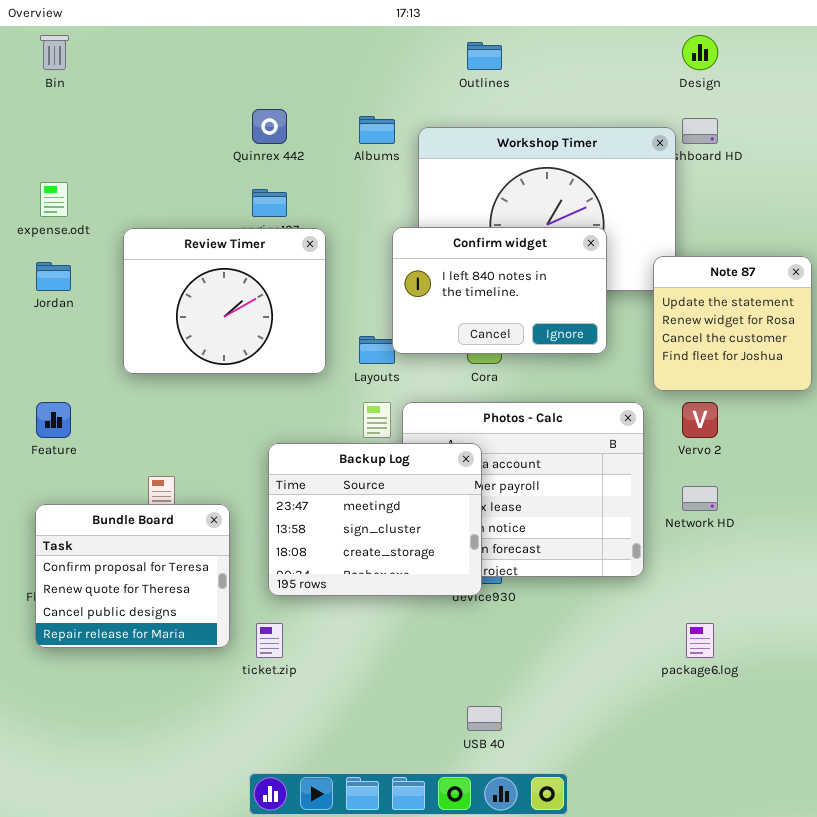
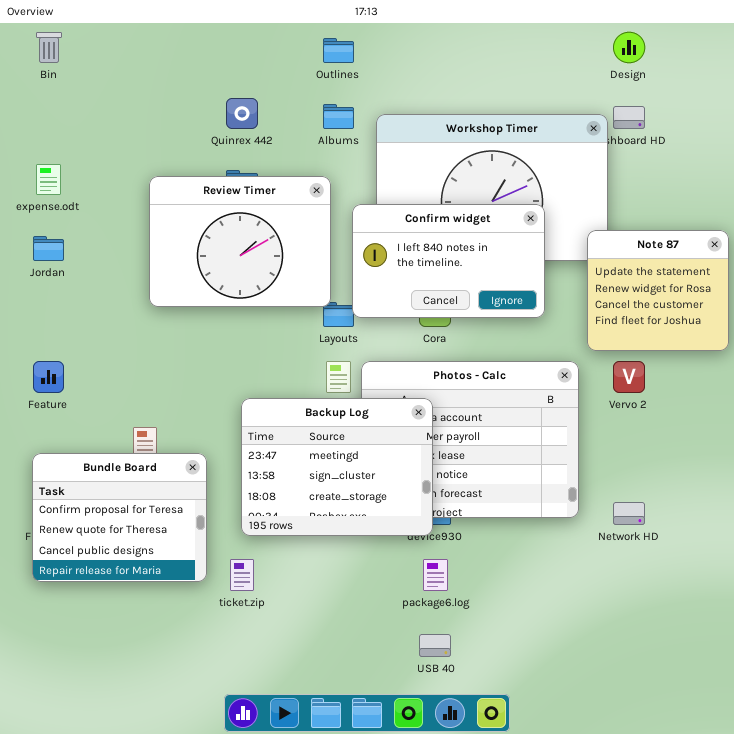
Outlines: [467,42,502,70] -> [323,38,354,63], moved
Review Timer: [123,228,326,374] -> [149,176,331,307], moved
Network HD: [682,486,718,511] -> [613,502,645,525], moved
package6.log: [686,623,714,658] -> [423,559,448,591], moved

